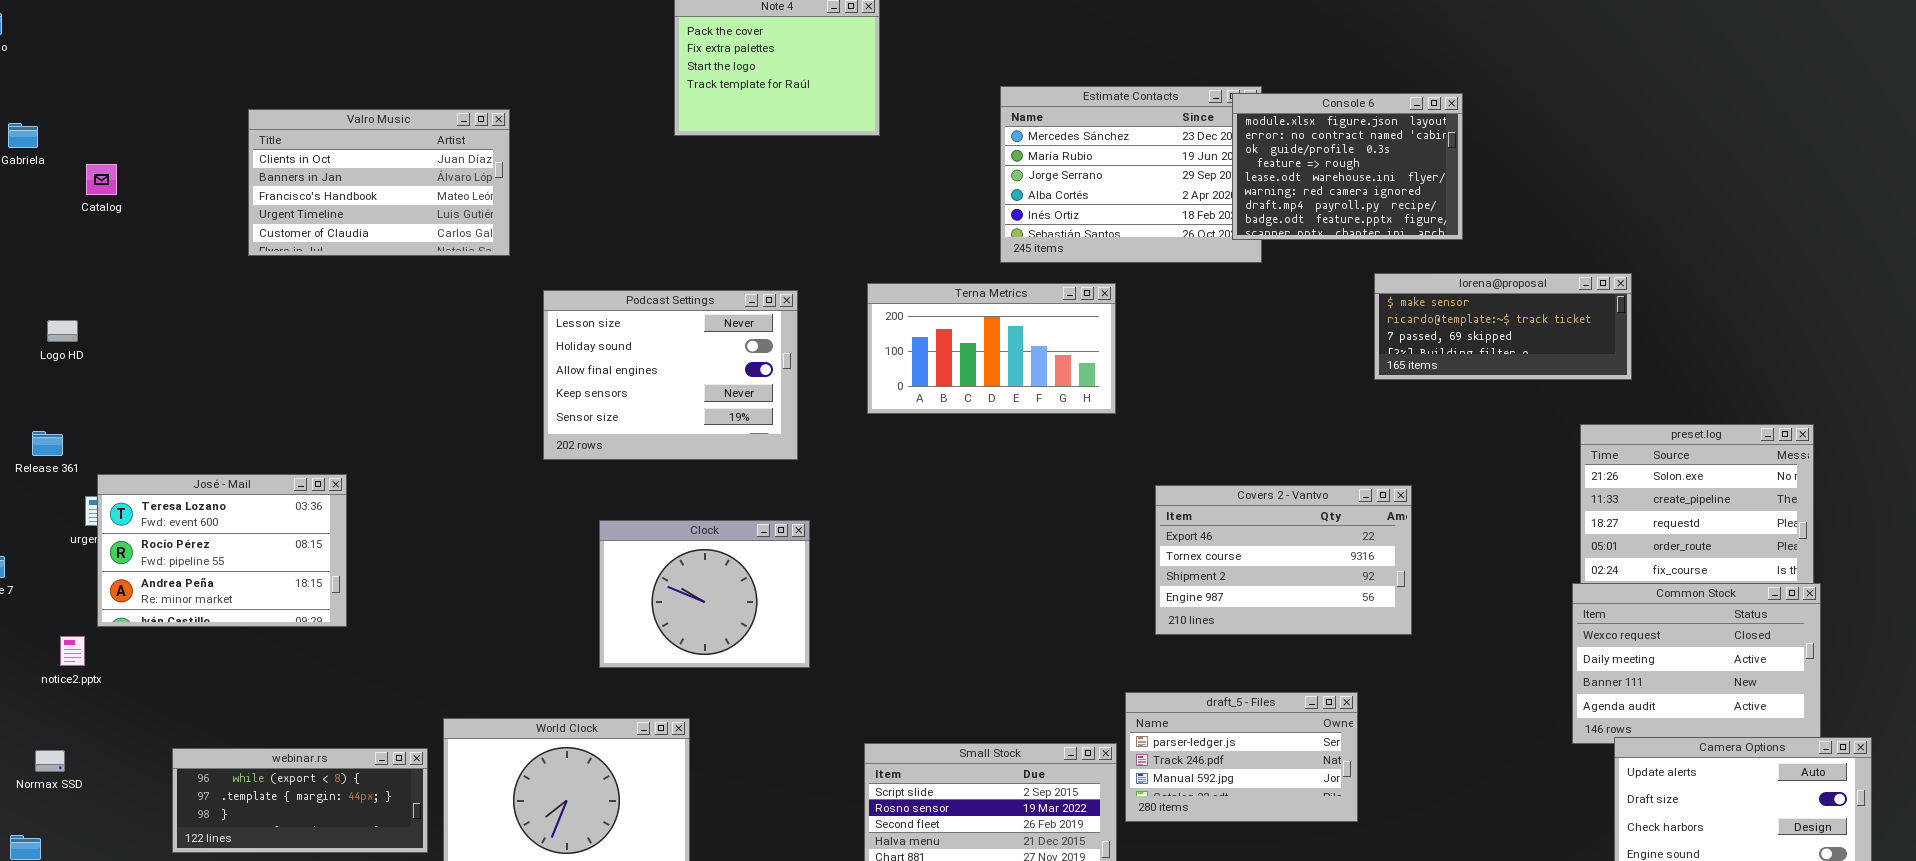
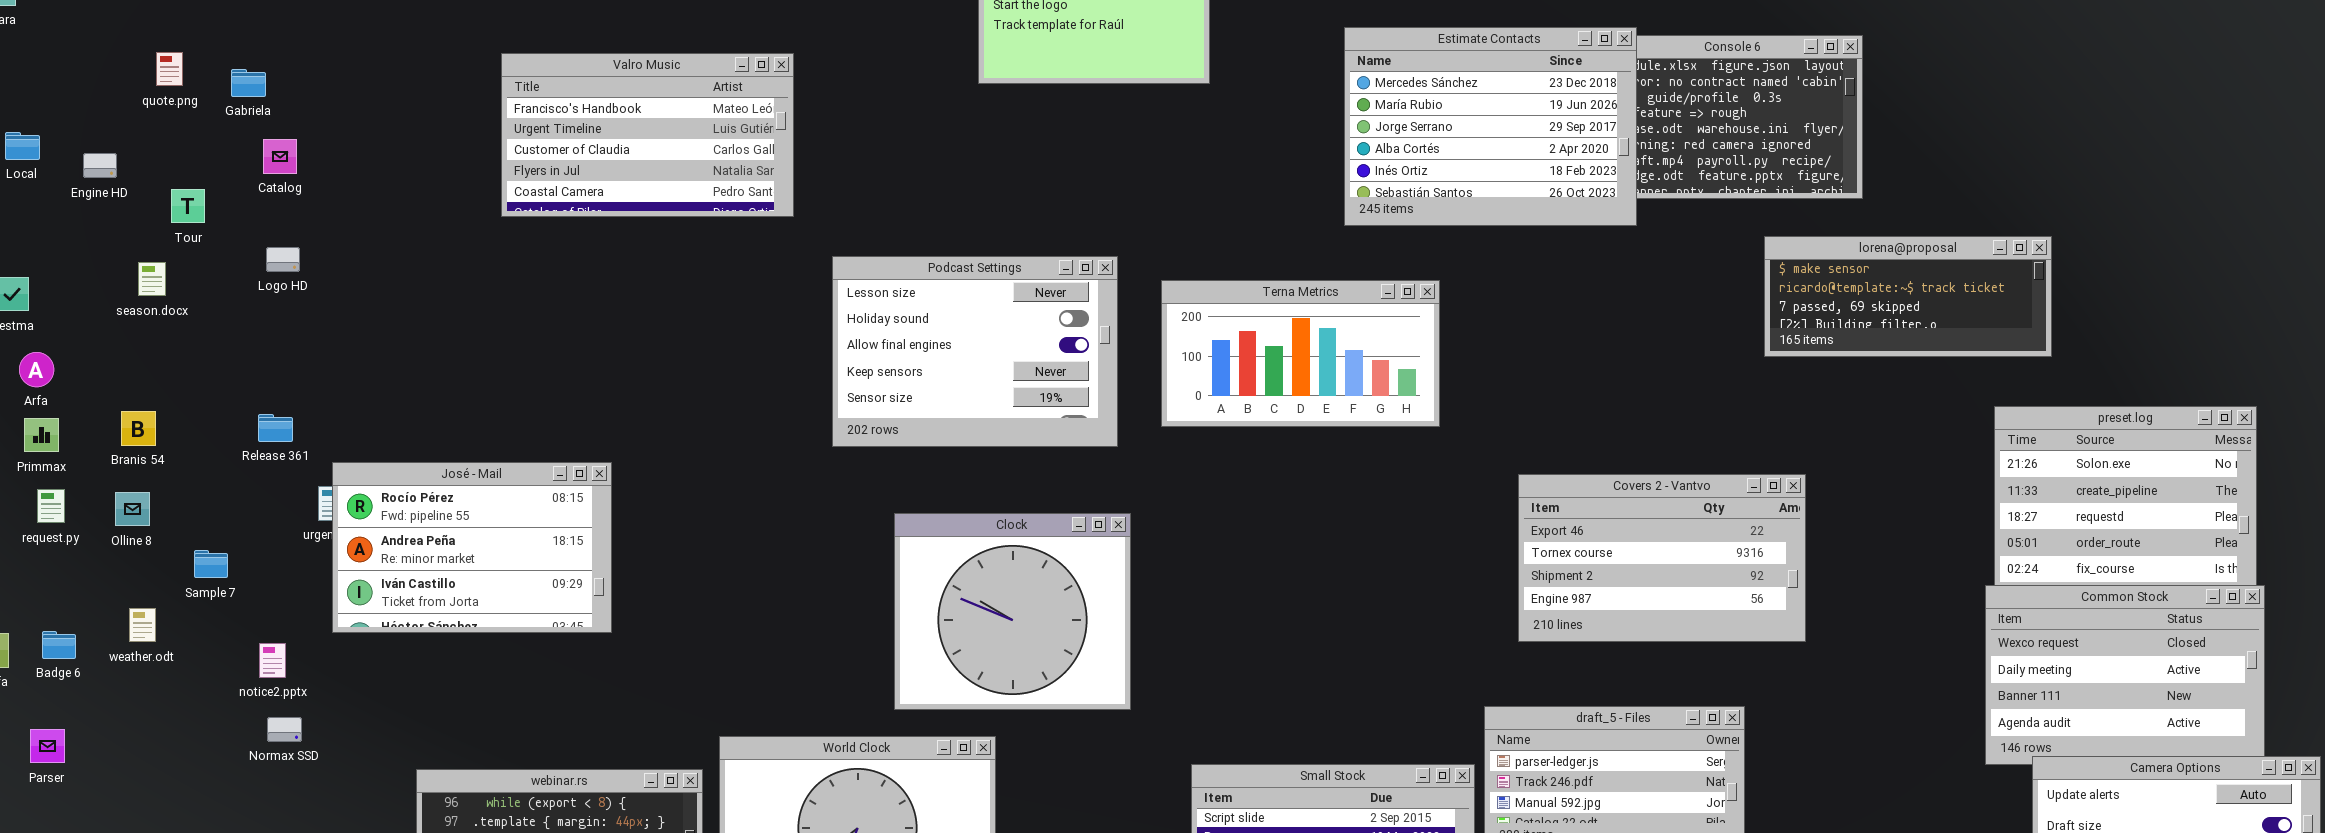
Estimate Contacts: [1000,86,1262,263] -> [1344,27,1637,226], raised
Valro Music: [248,109,510,256] -> [501,53,794,217], scrolled down 2 rows
Catalog: [86,164,117,195] -> [263,139,297,174], moved
Terna Metrics: [867,283,1116,414] -> [1161,280,1440,427], moved
Logo HD: [47,320,78,342] -> [266,247,300,272], moved
José - Mail: [97,474,347,627] -> [332,462,612,633], scrolled down 1 row
Clock: [599,520,810,668] -> [894,513,1131,710], resized
notice2.pptx: [60,636,85,666] -> [259,643,286,678], moved
Normax SSD: [35,750,65,772] -> [267,717,302,742], moved

